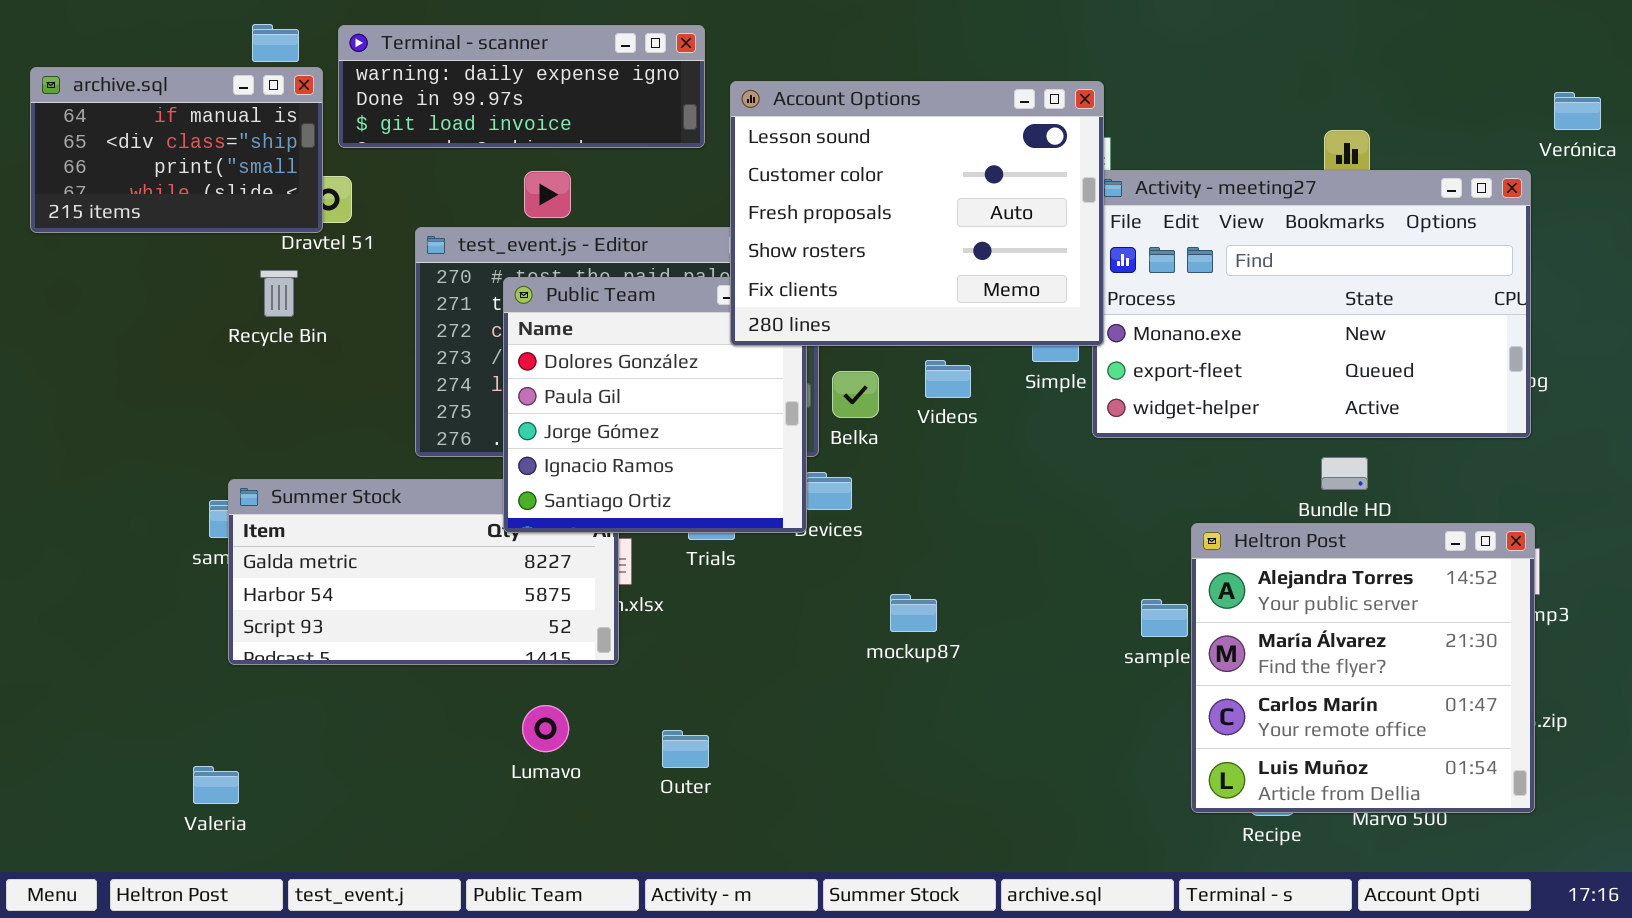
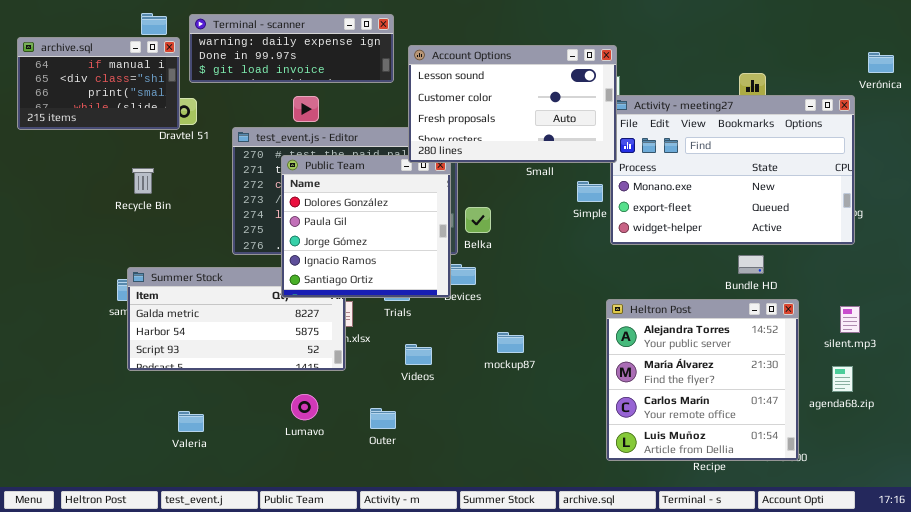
Account Options: [730,81,1104,346] -> [408,45,617,163], resized
Recycle Bin: [260,270,298,317] -> [132,168,154,194], moved
Videos: [925,360,971,398] -> [405,344,432,365], moved
Heltron Post: [1191,523,1535,813] -> [606,299,799,461], moved
Valeria: [193,766,239,804] -> [178,411,204,432], moved

